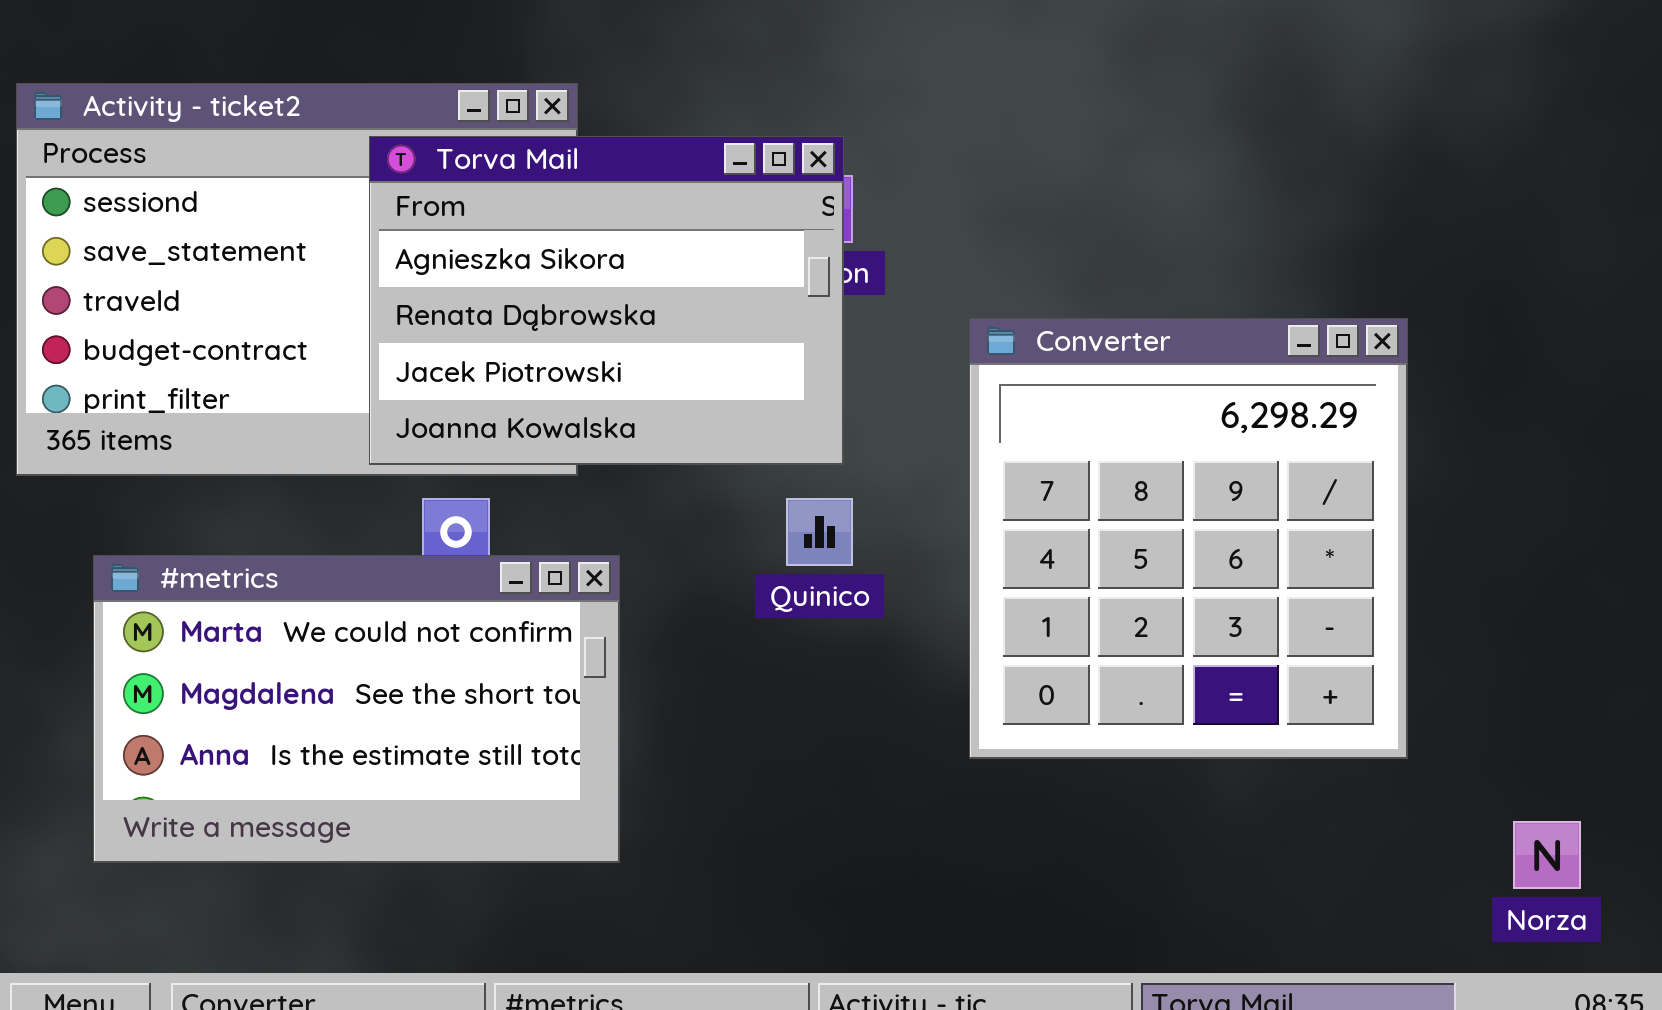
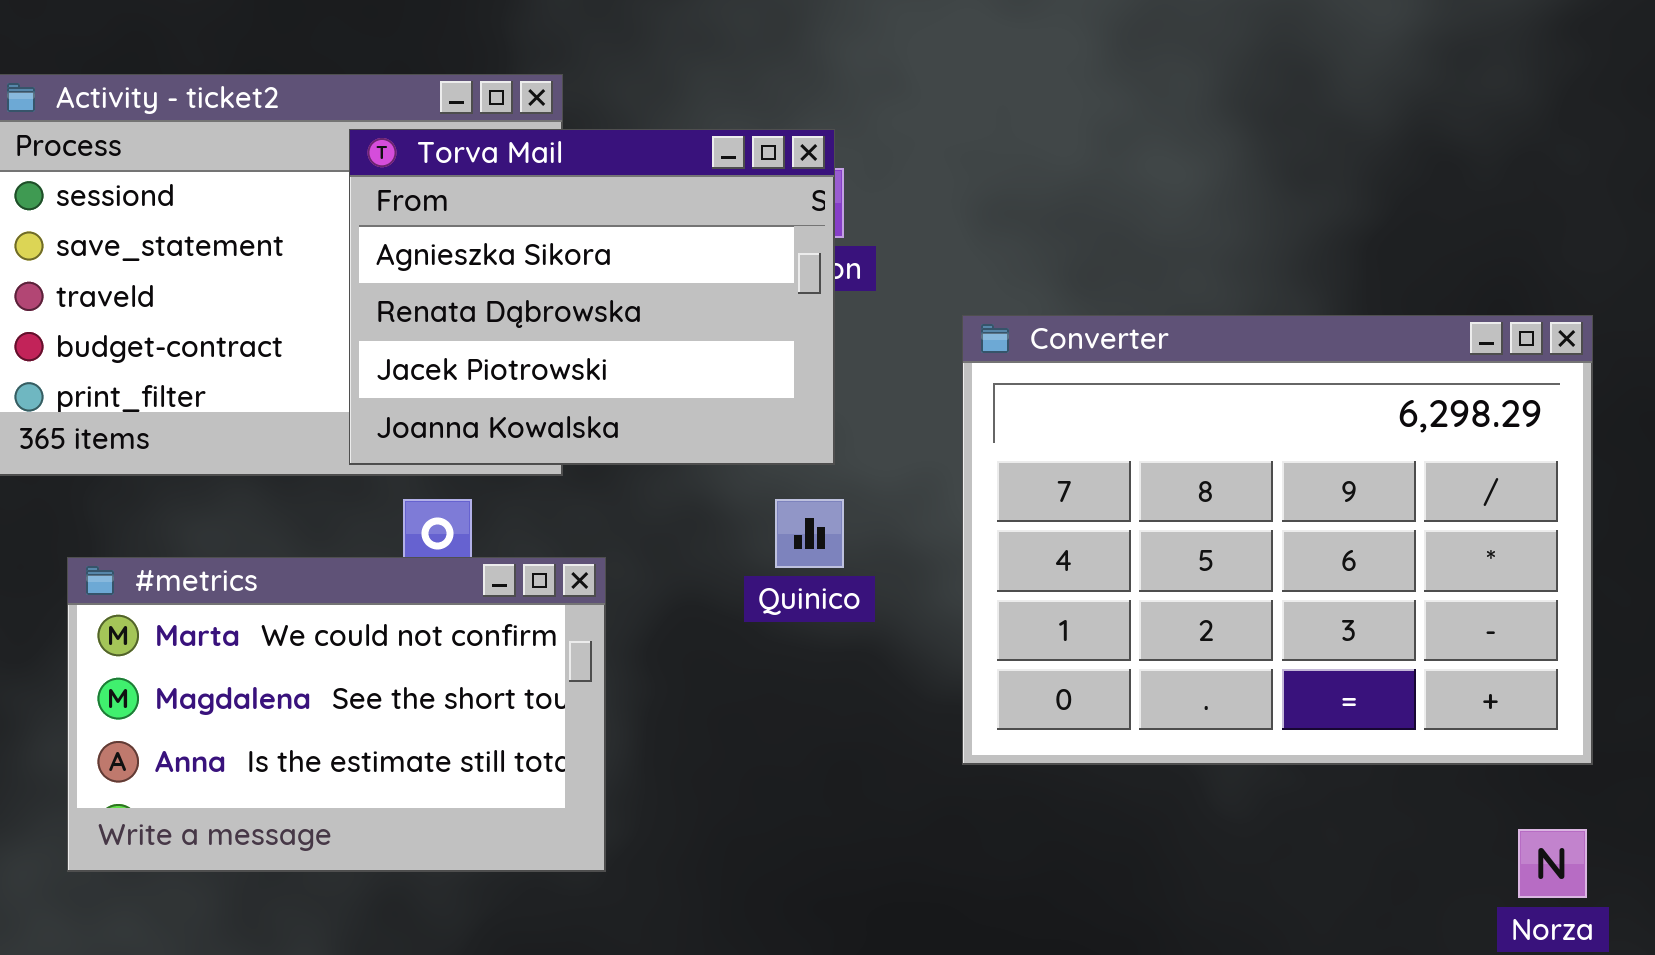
Converter: [969,318,1408,759] -> [962,315,1593,765], resized

